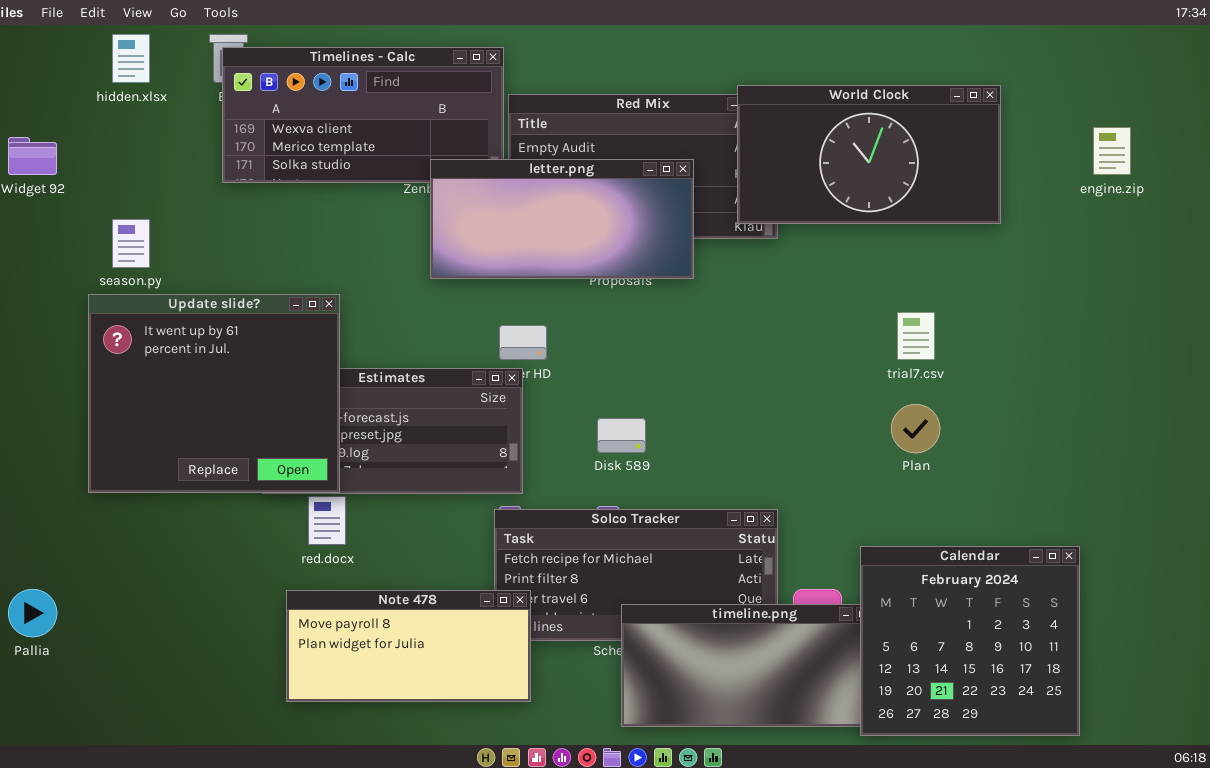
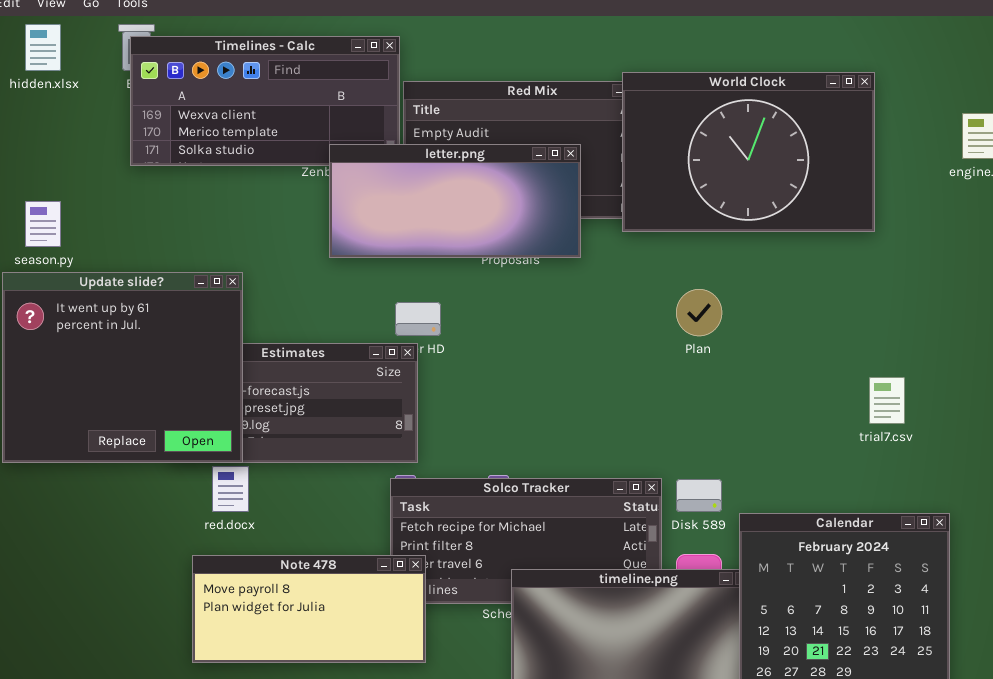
World Clock: [737,85,1001,224] -> [622,72,875,232], resized
trial7.csv: [897,312,935,360] -> [869,377,905,424], moved
Plan: [891,404,940,453] -> [676,289,722,336], moved
Disk 589: [597,418,646,453] -> [676,479,722,512], moved

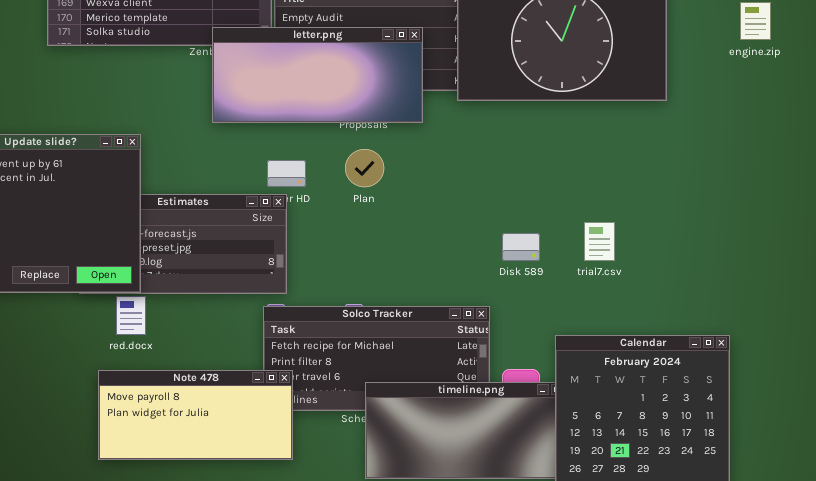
Plan: [676,289,722,336] -> [345,149,384,187], moved
trial7.csv: [869,377,905,424] -> [584,222,615,261], moved
Disk 589: [676,479,722,512] -> [502,233,540,261], moved

